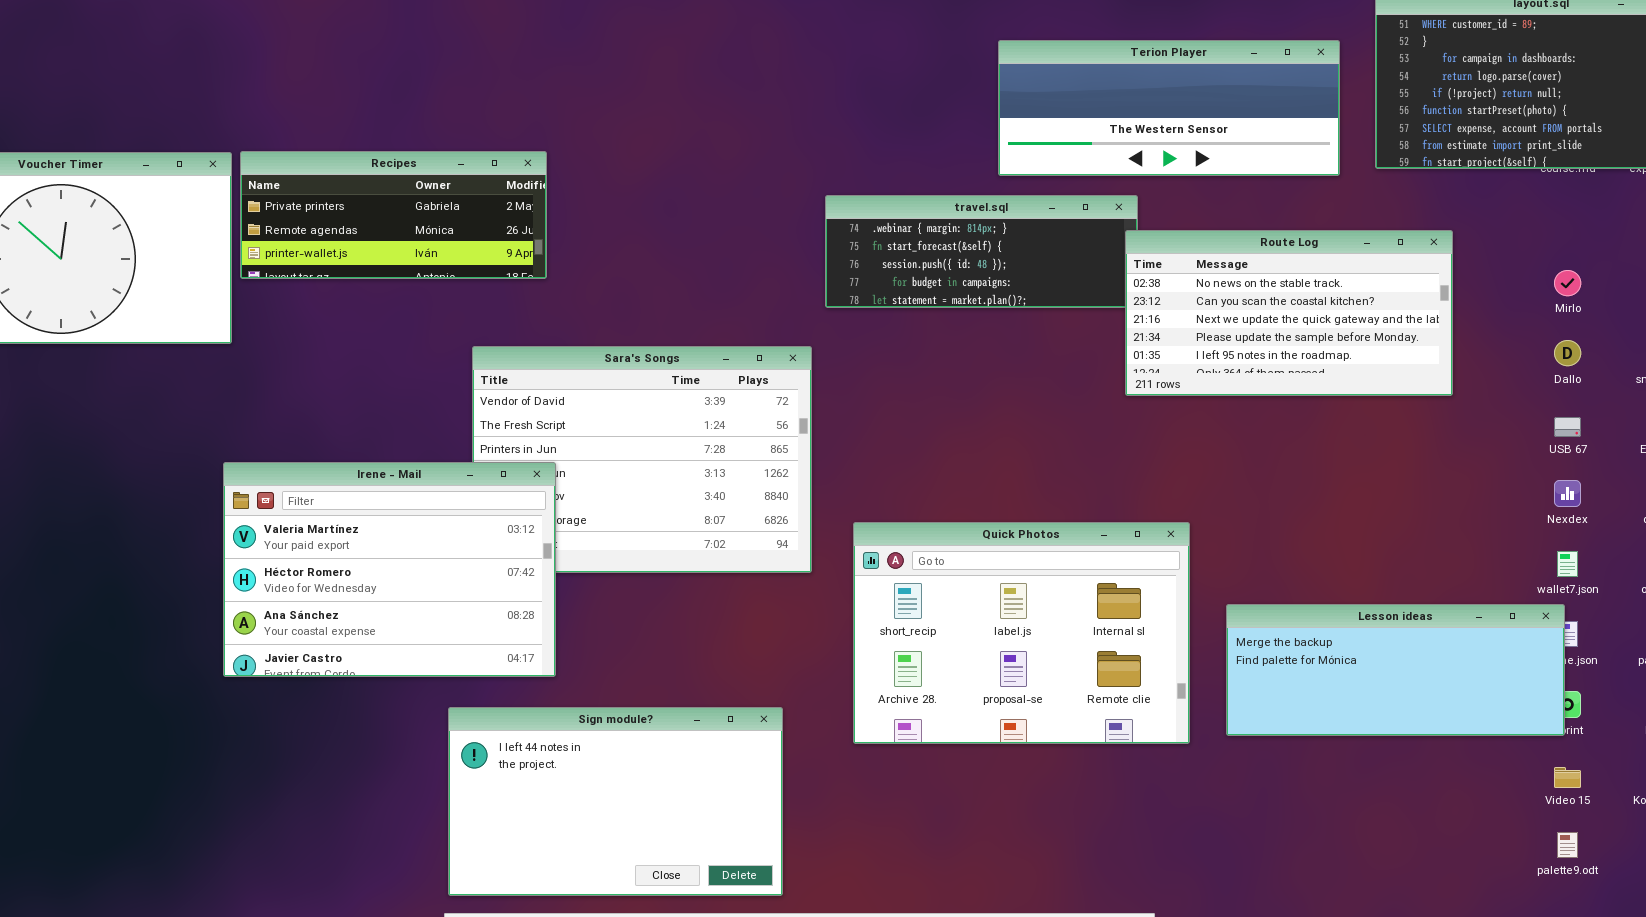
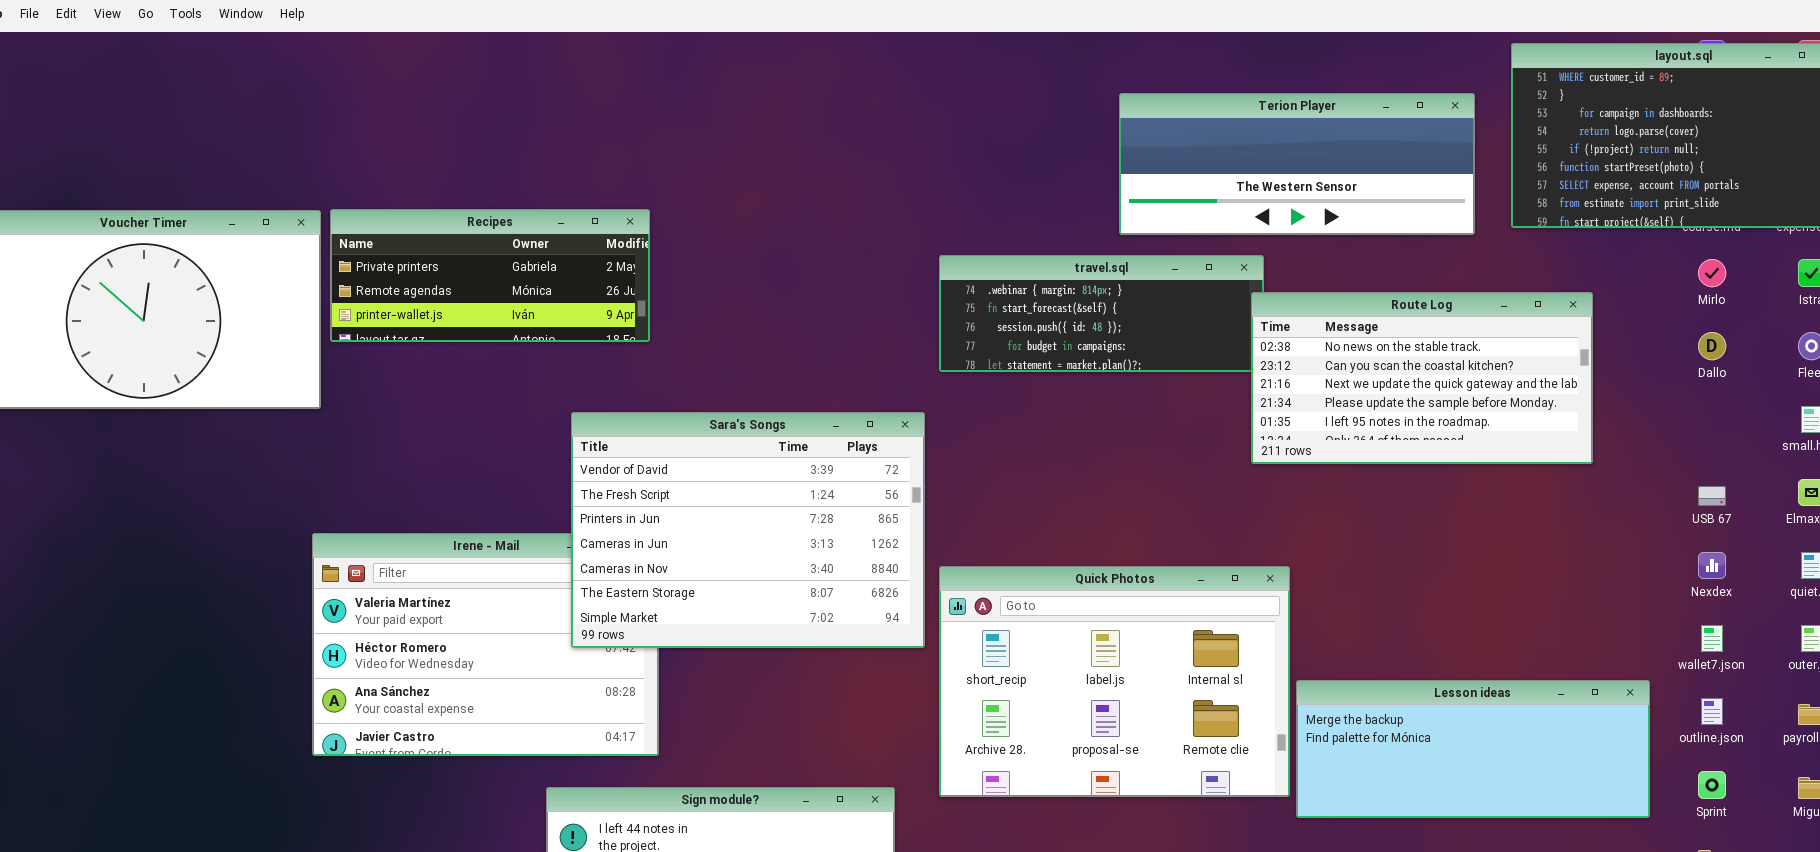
Mirlo: [1554,270,1581,296] -> [1698,259,1726,287], moved
Dallo: [1554,340,1581,366] -> [1698,332,1726,360], moved
Sara's Songs: [472,346,812,573] -> [571,412,925,648], raised
Quick Photos: [853,522,1190,744] -> [939,566,1290,797], moved
Lesson ideas: [1226,604,1565,736] -> [1296,680,1650,818], moved

